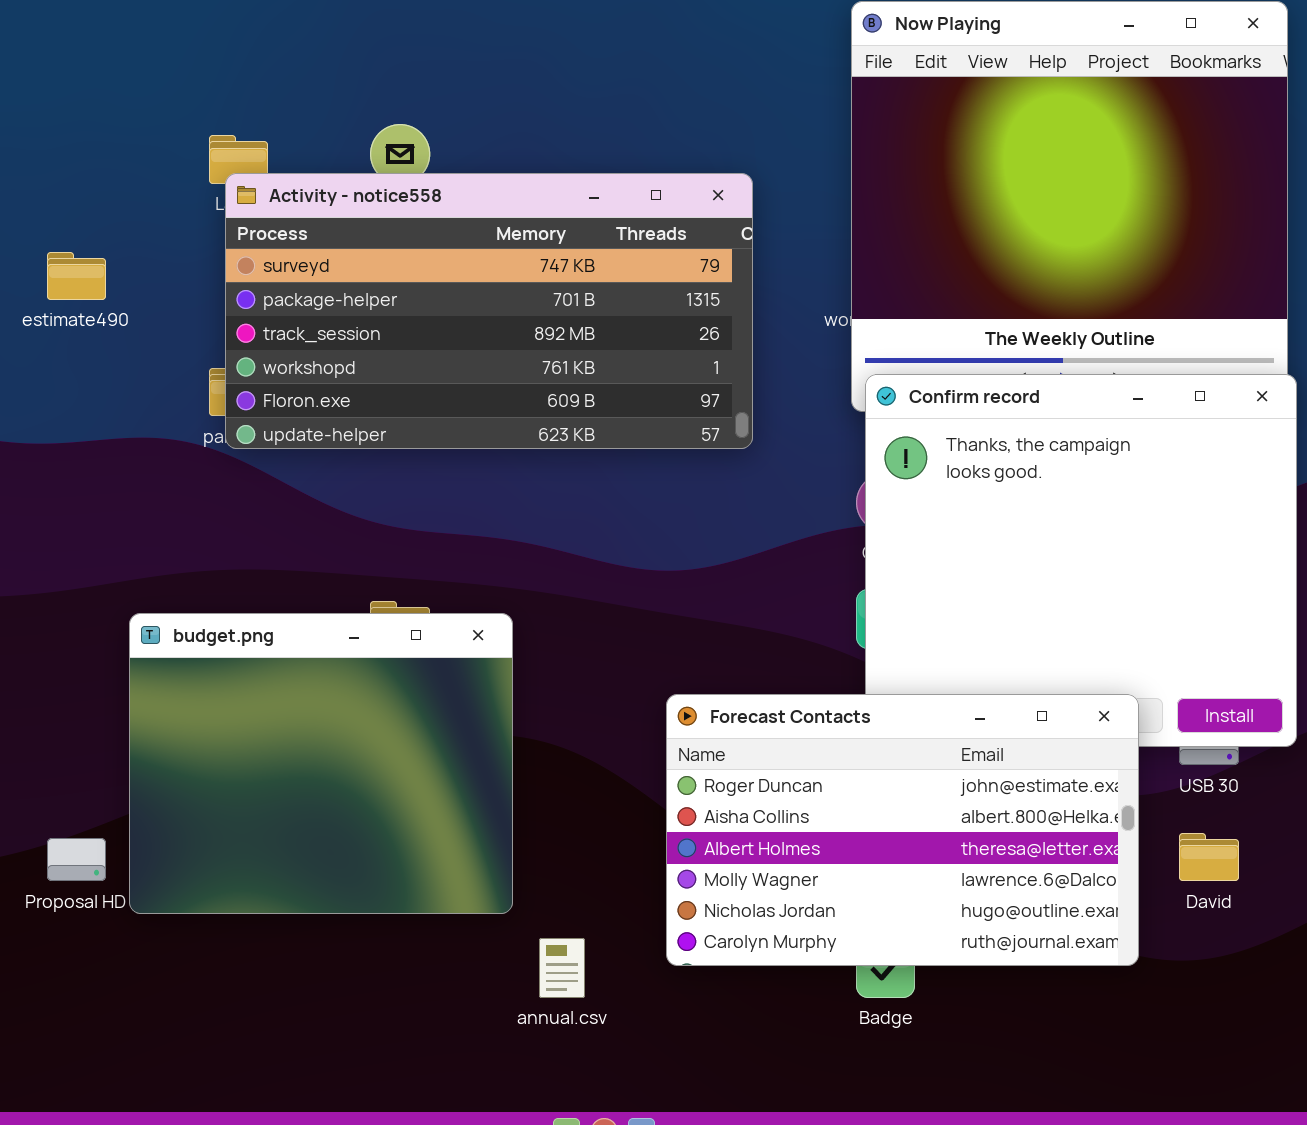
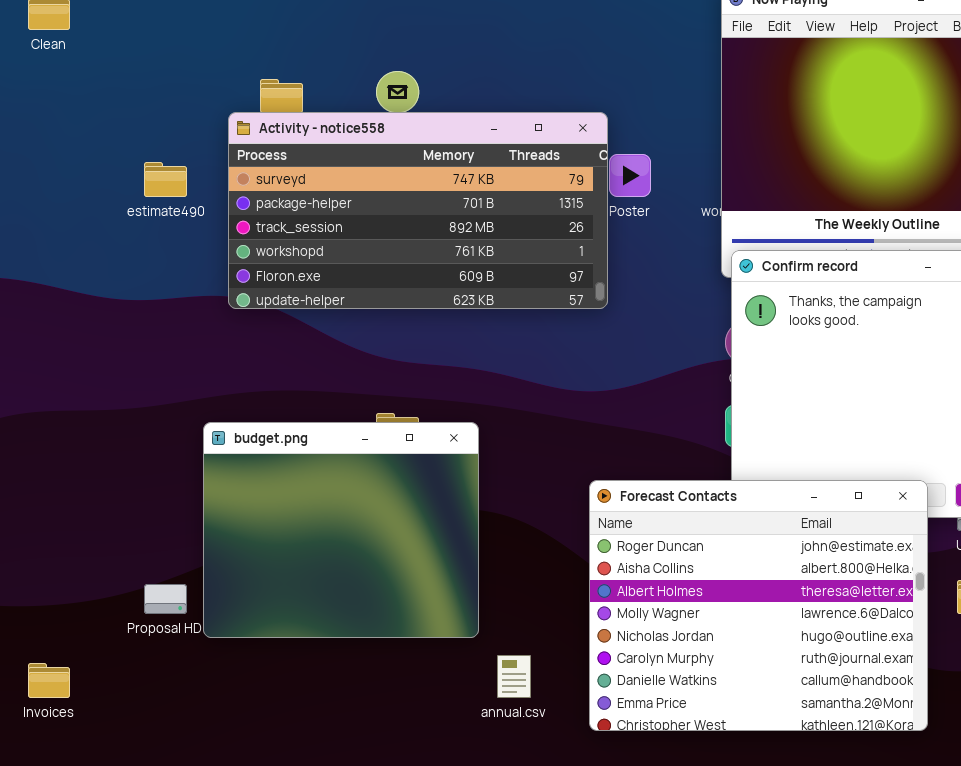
Activity - notice558: [225,173,753,449] -> [228,112,608,309], moved
Forecast Contacts: [666,694,1139,966] -> [589,480,928,731], resized

